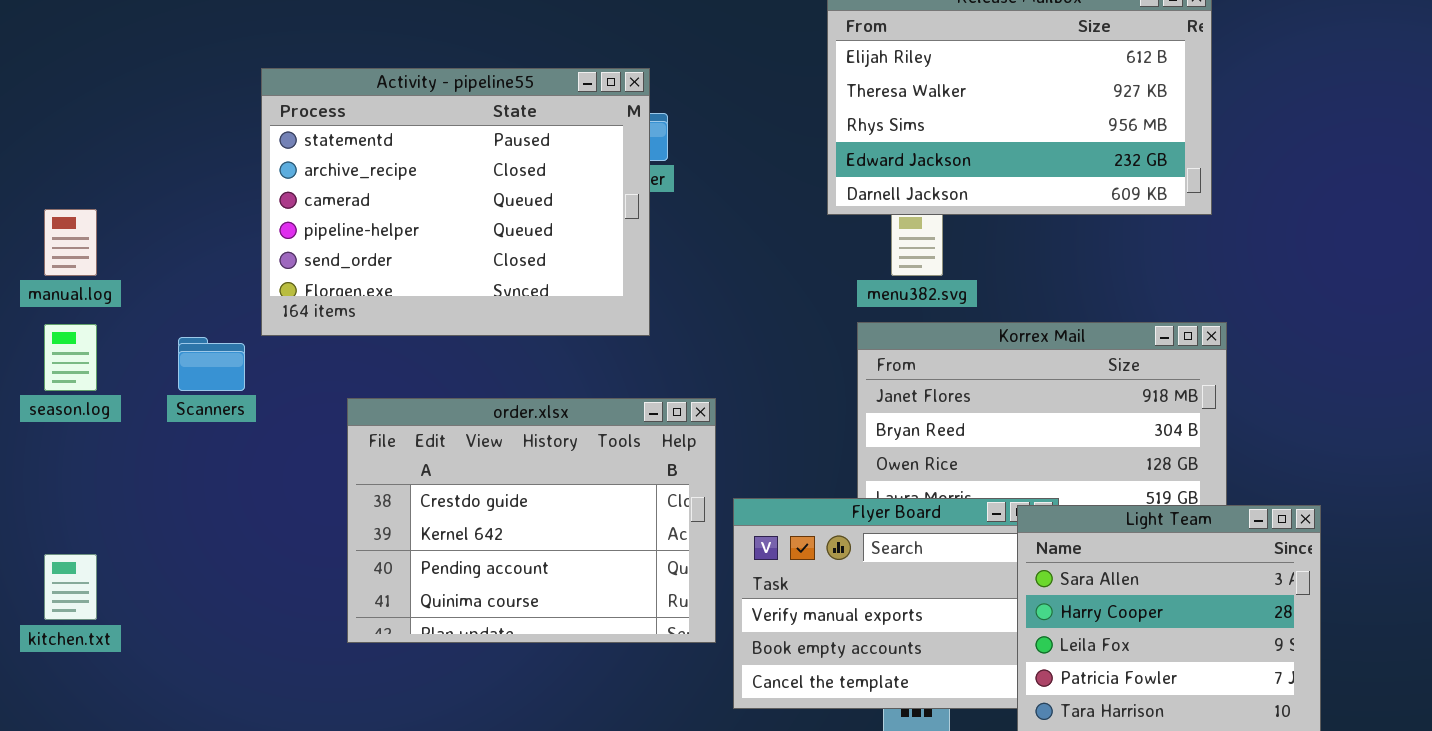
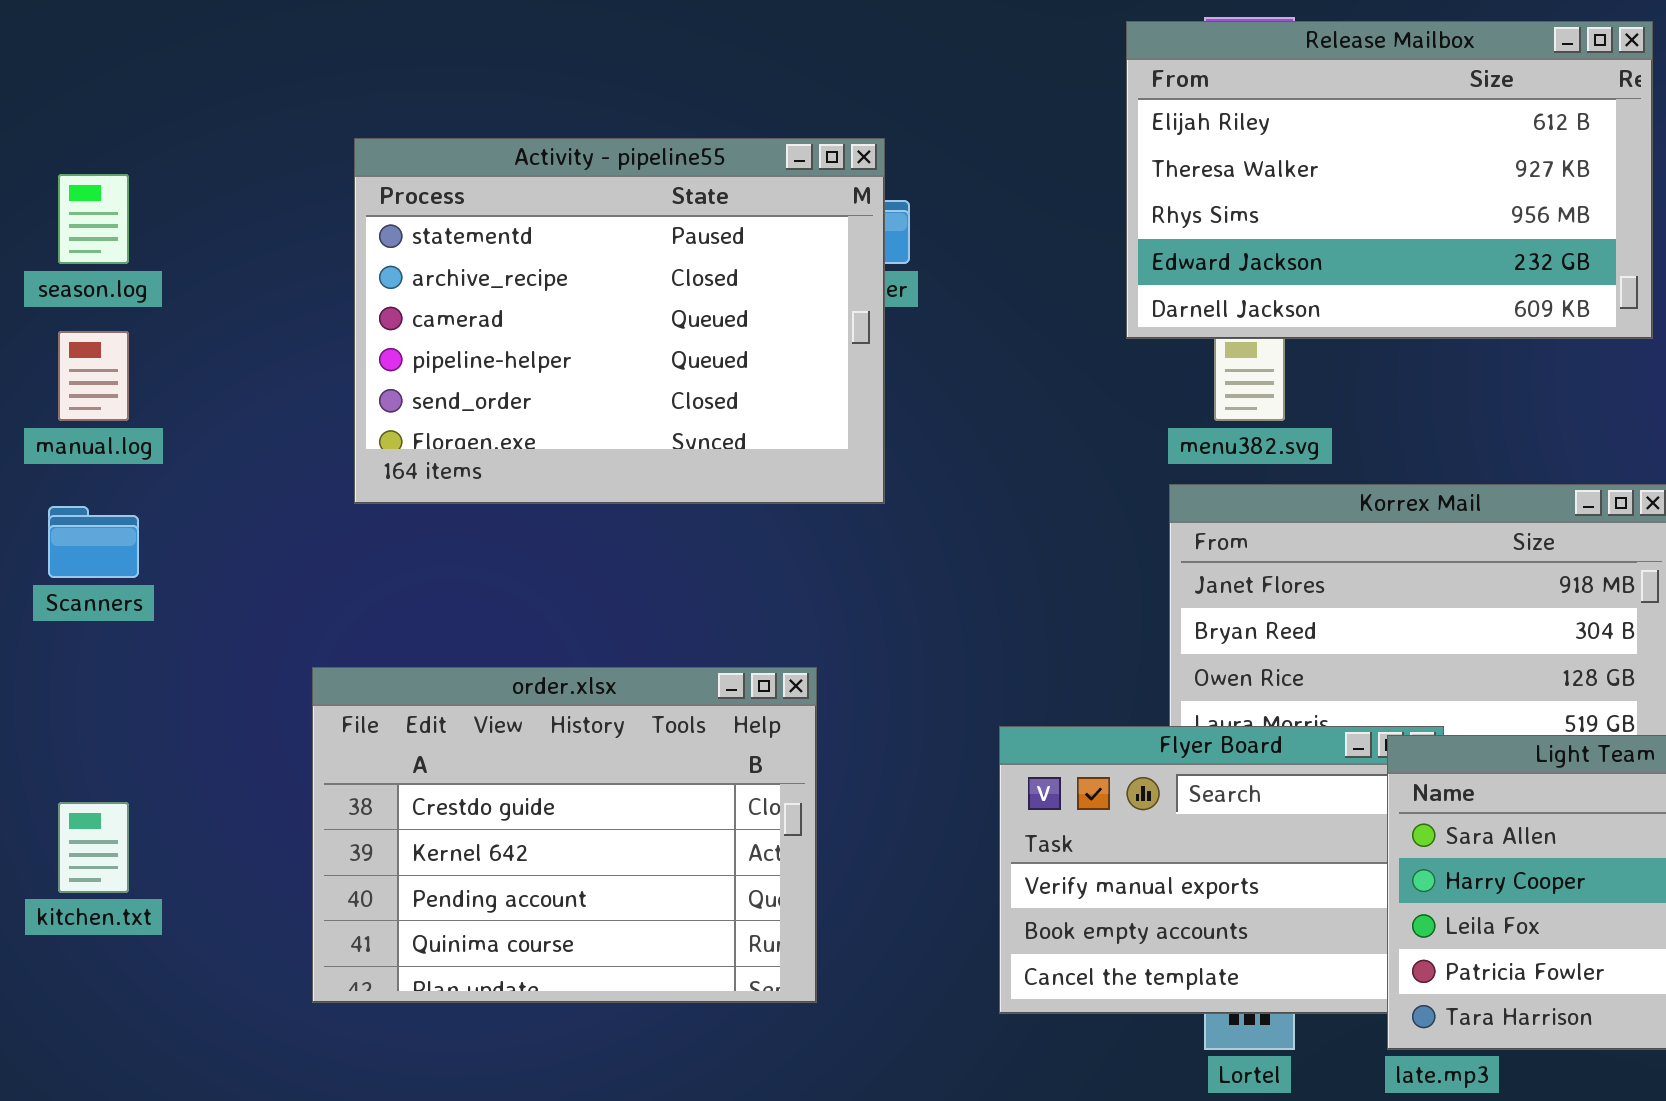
season.log: [44,324,97,391] -> [58,174,129,264], moved
Scanners: [178,337,245,391] -> [48,506,139,578], moved
order.xlsx: [347,398,716,643] -> [312,667,817,1003], moved

